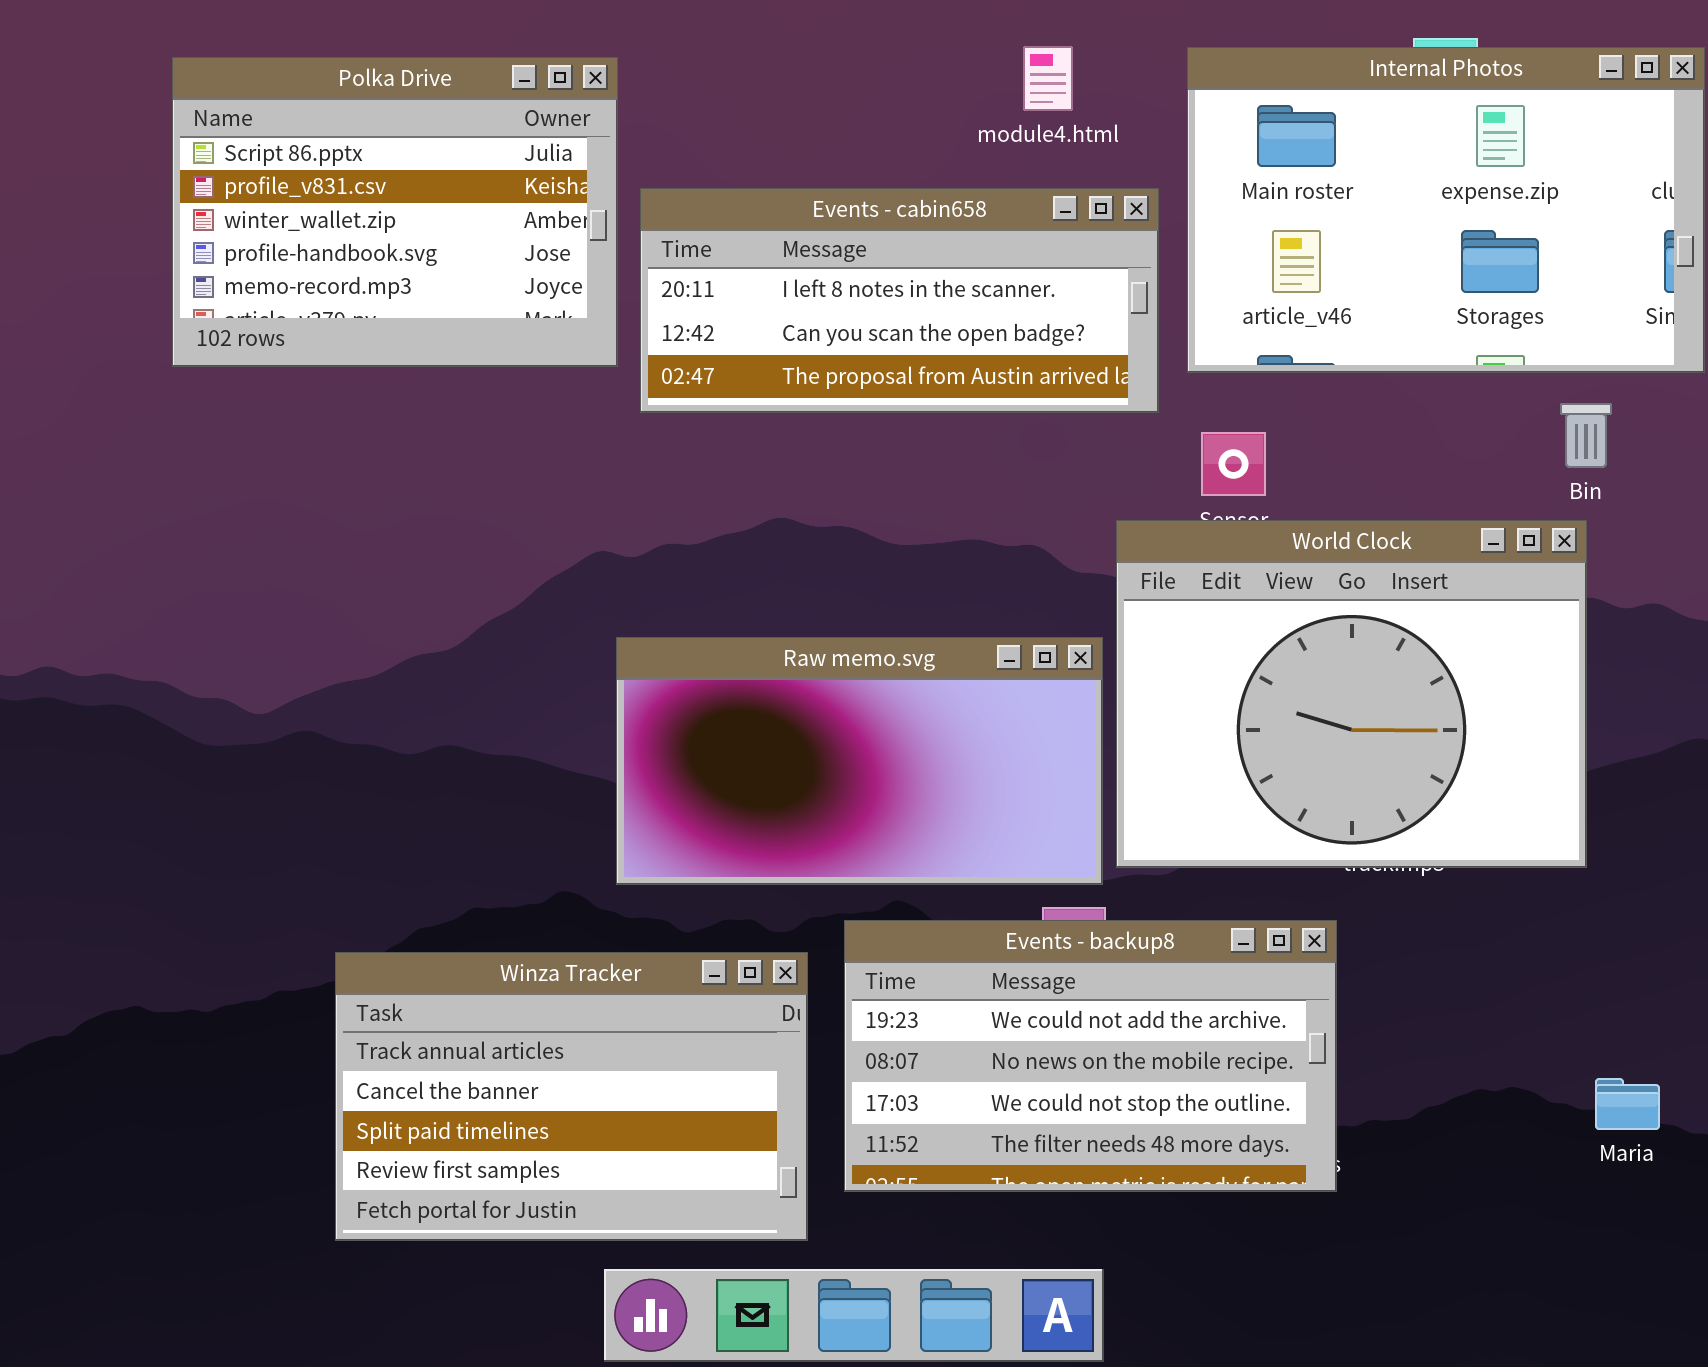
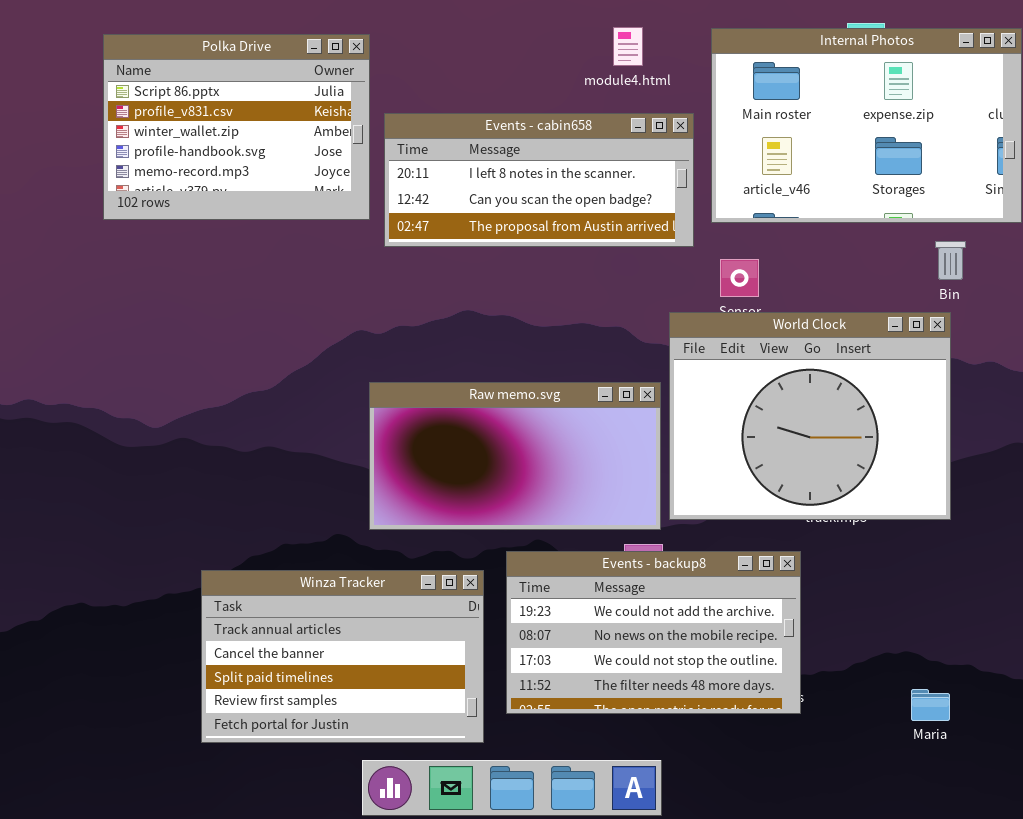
Maria: [1595,1078,1660,1130] -> [911,689,950,721], moved

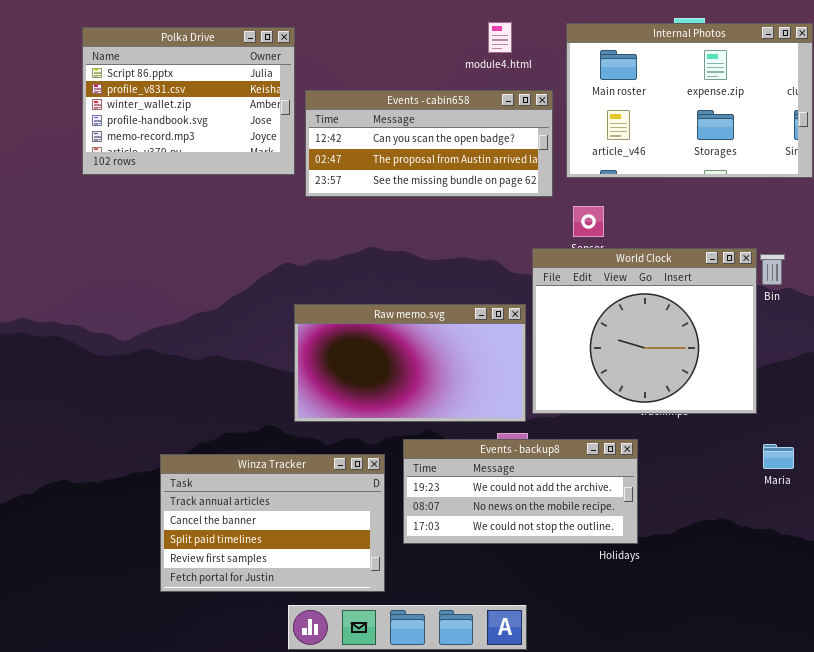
Events - cabin658: [384,113,694,247] -> [305,90,553,197], scrolled down 1 row
Bin: [935,241,966,280] -> [760,254,785,285], moved
Events - backup8: [506,551,801,714] -> [403,439,638,544], resized
Maria: [911,689,950,721] -> [763,444,794,469], moved

